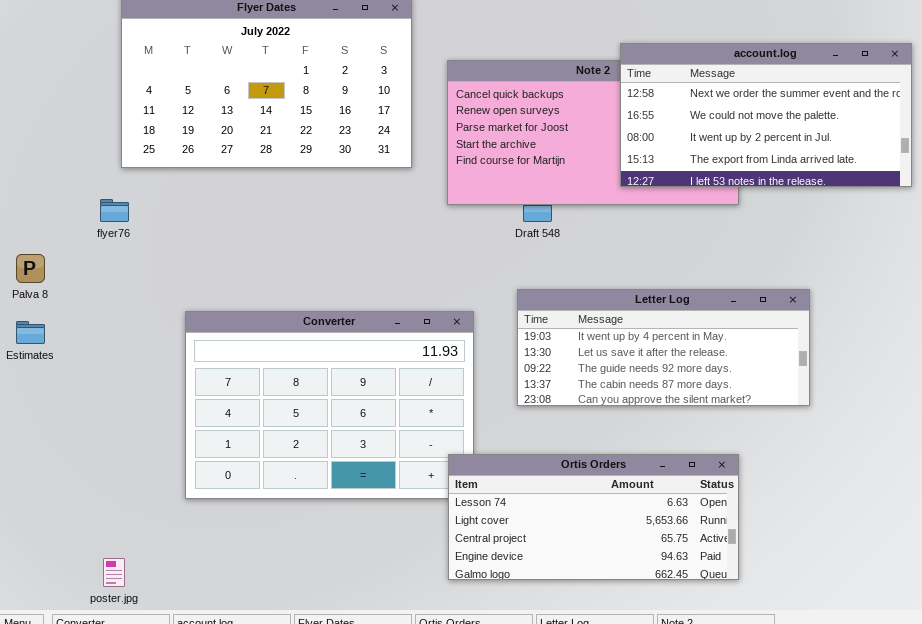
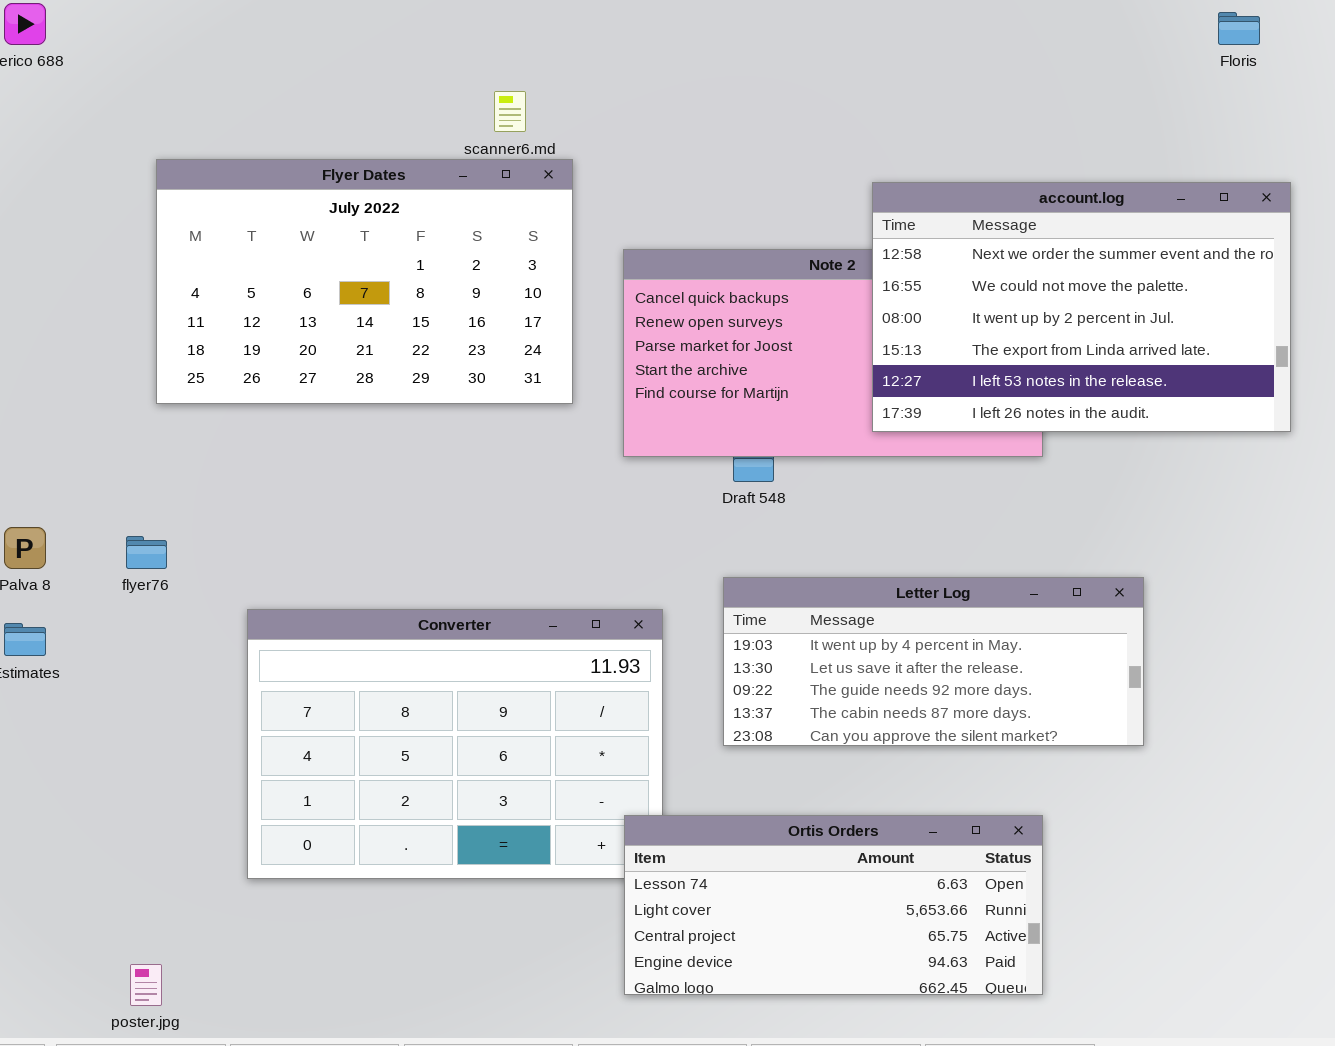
account.log: [620,43,912,187] -> [872,182,1291,432], resized
flyer76: [100,199,129,222] -> [126,536,167,569], moved

